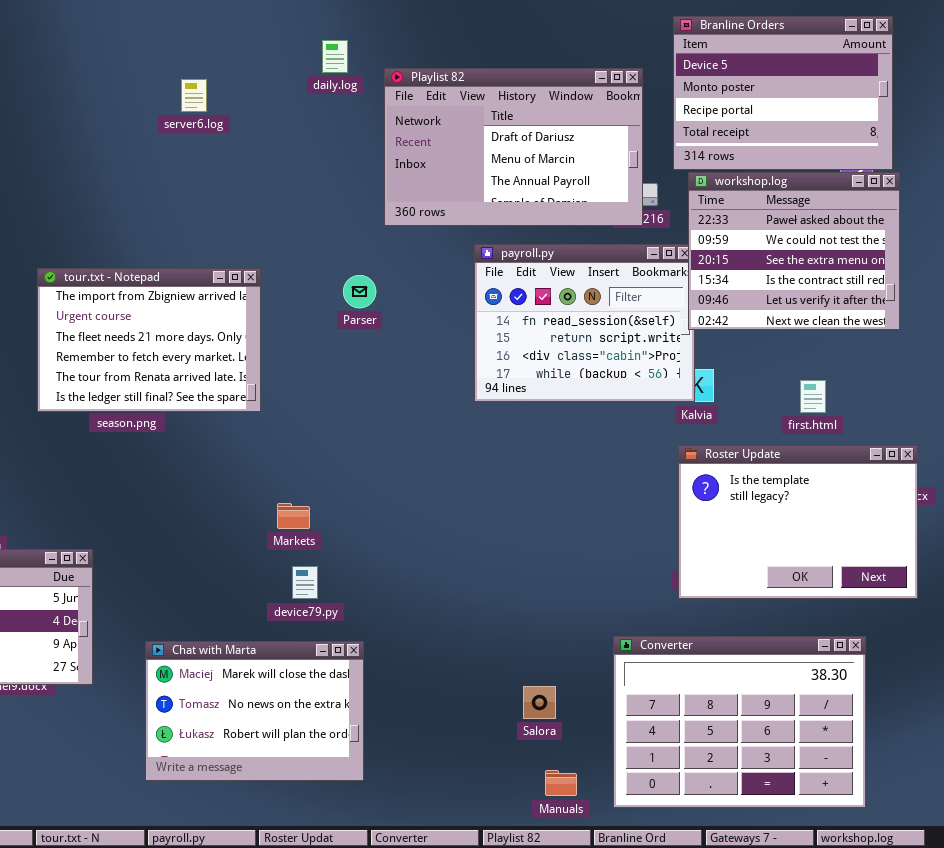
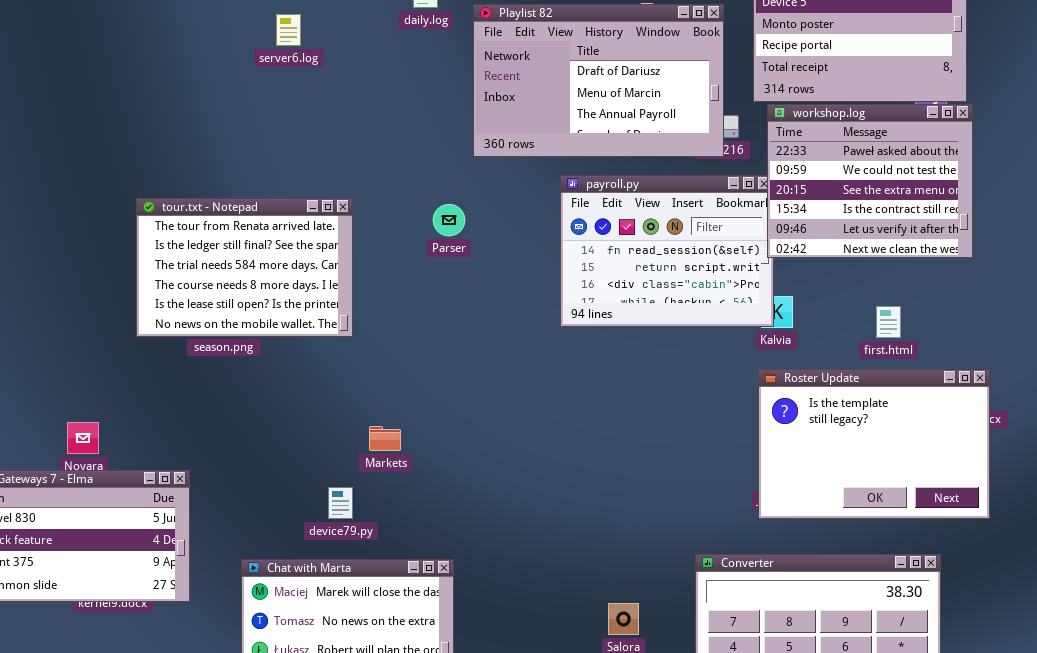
tour.txt - Notepad: [37,268,261,412] -> [136,198,353,337], scrolled down 4 rows
device79.py: [292,566,318,599] -> [328,487,353,519], moved

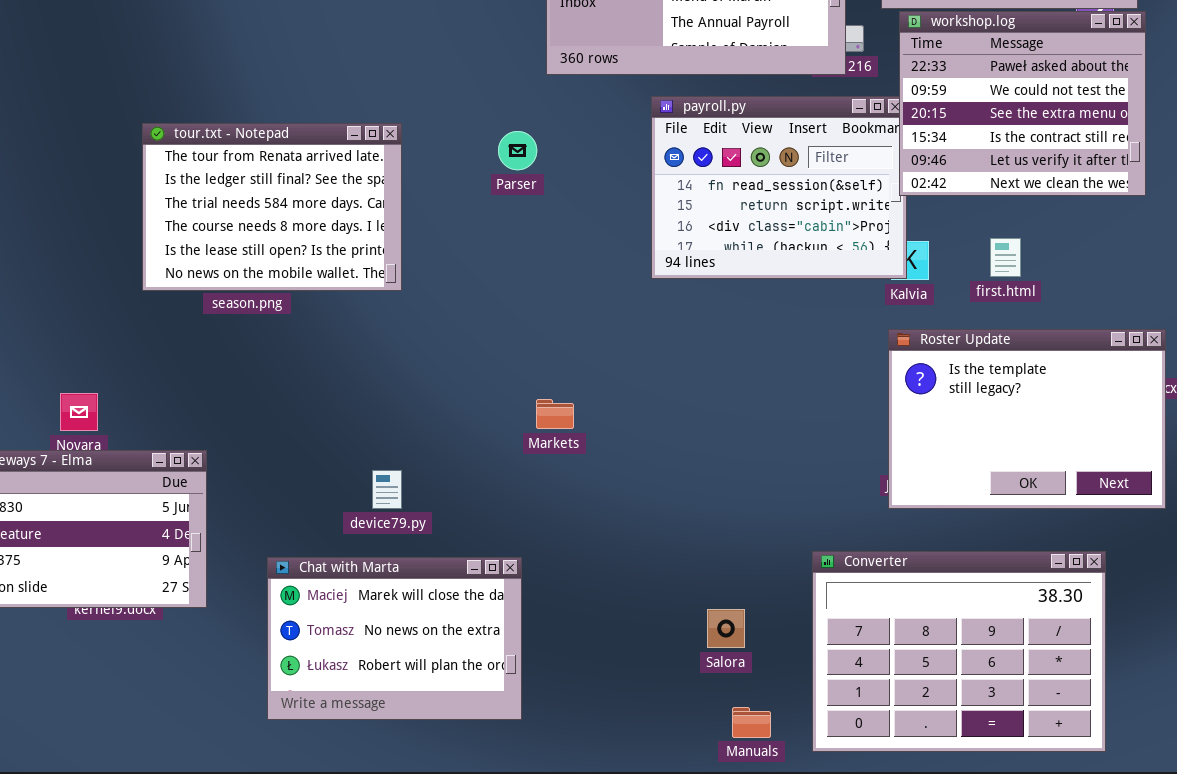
first.html: [876,306,901,338] -> [990,238,1021,277], moved
Markets: [369,426,401,451] -> [536,399,574,429], moved

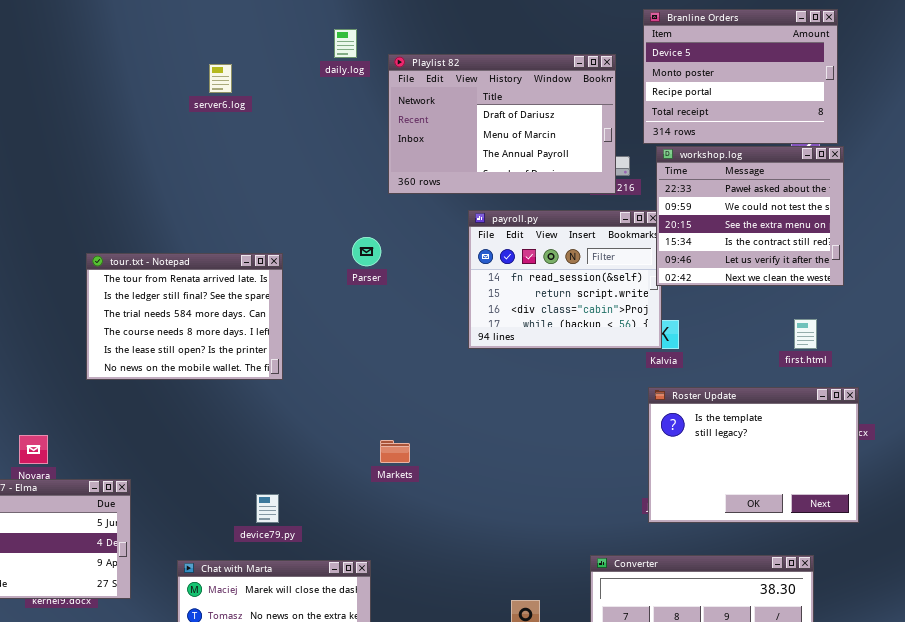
tour.txt - Notepad: [142,123,402,291] -> [86,253,283,380], moved
first.html: [990,238,1021,277] -> [794,319,817,349], moved

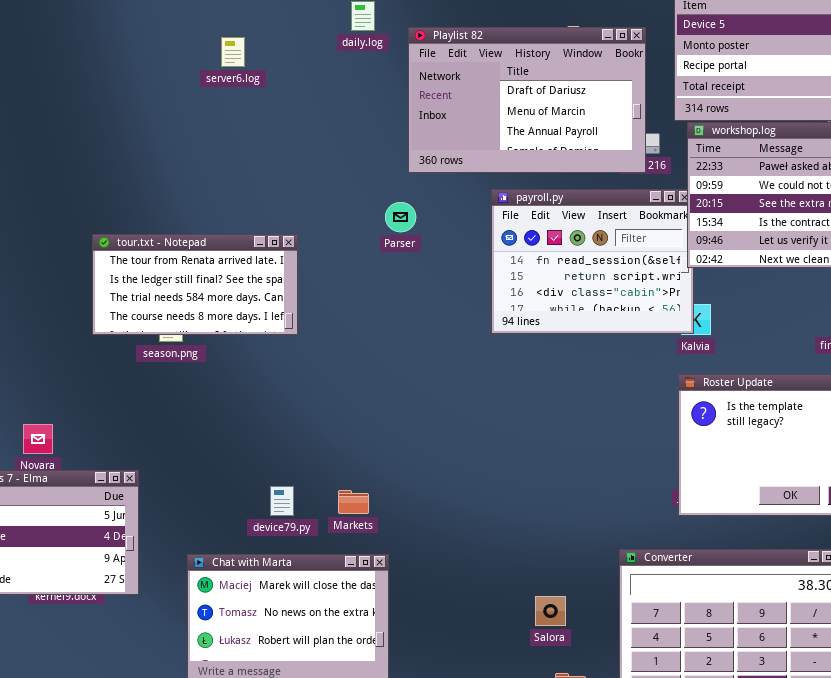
Parser: [352,237,381,266] -> [385,202,416,232], moved
tour.txt - Notepad: [86,253,283,380] -> [92,234,298,335], resized
Markets: [380,440,410,463] -> [338,490,369,514], moved

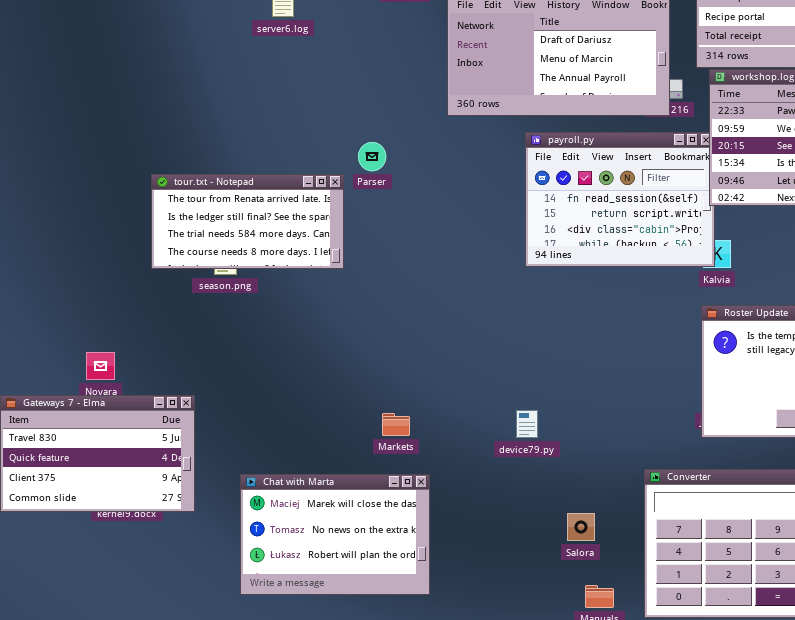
Parser: [385,202,416,232] -> [358,142,386,171], moved
device79.py: [270,486,294,516] -> [516,410,538,438], moved

